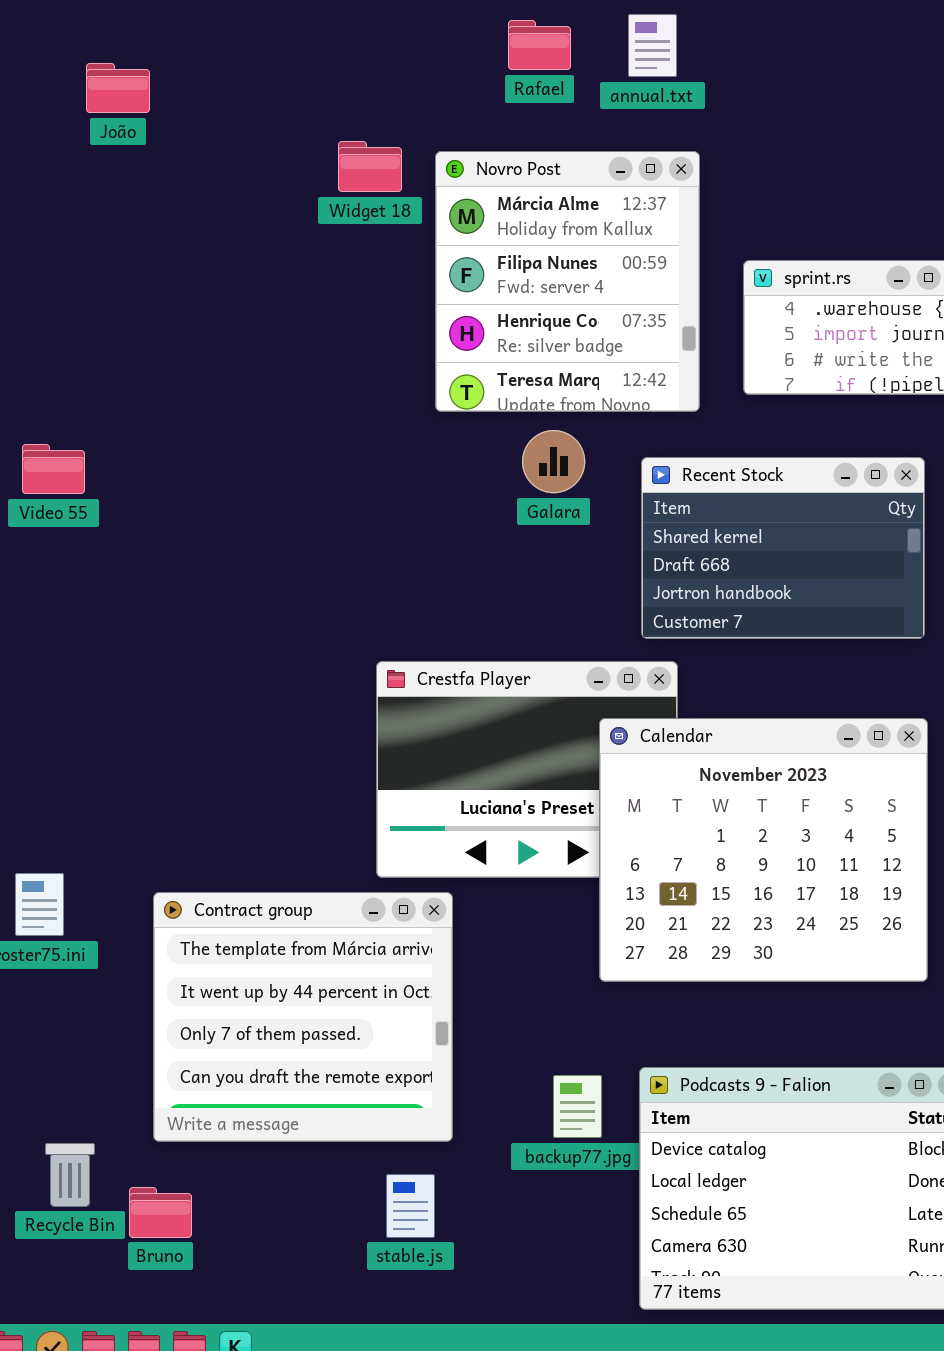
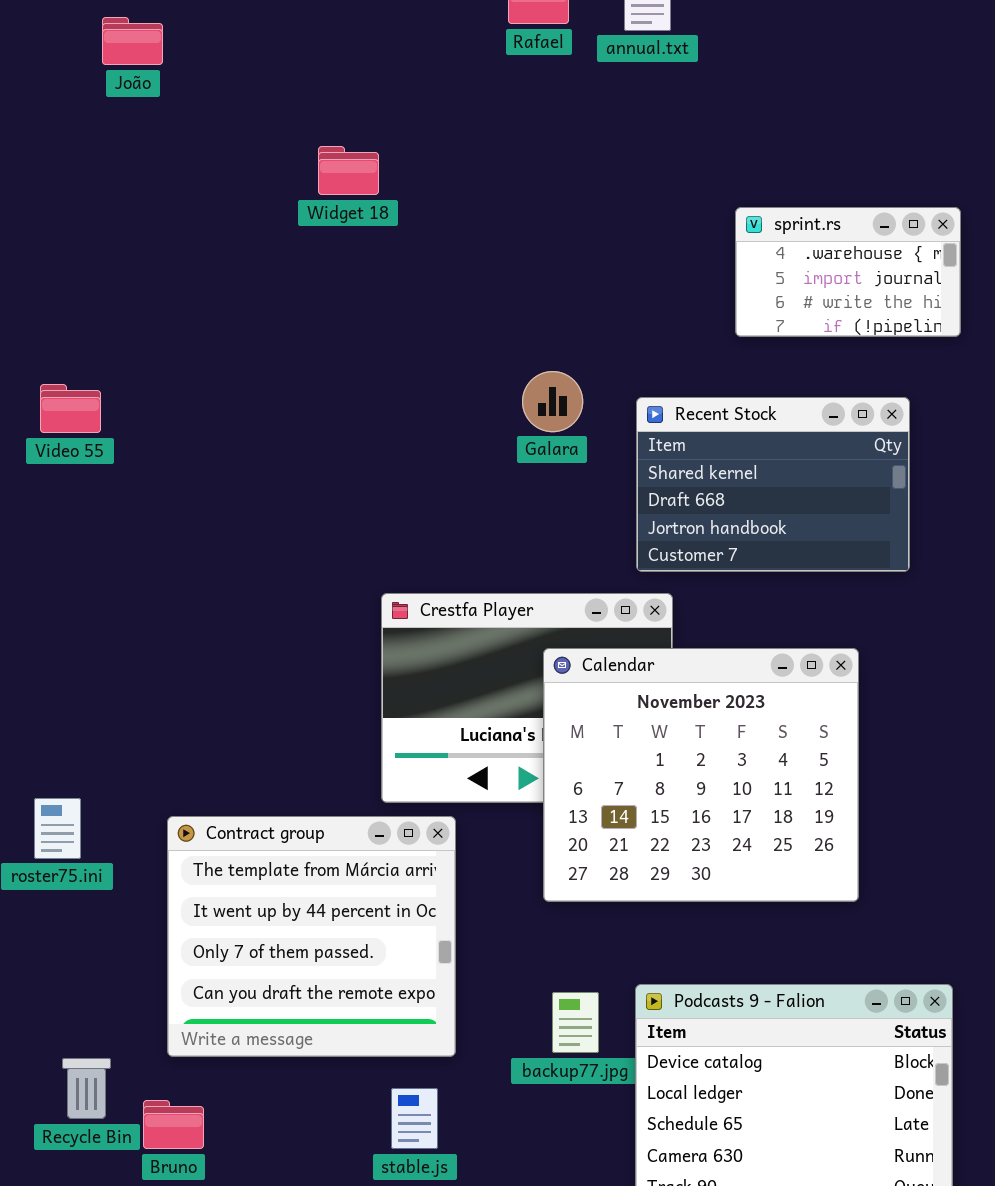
Widget 18: [338,141,402,192] -> [318,146,379,195], moved
Novro Post: [435,151,700,412] -> none, closed
Calendar: [599,718,928,982] -> [543,648,859,902], moved

